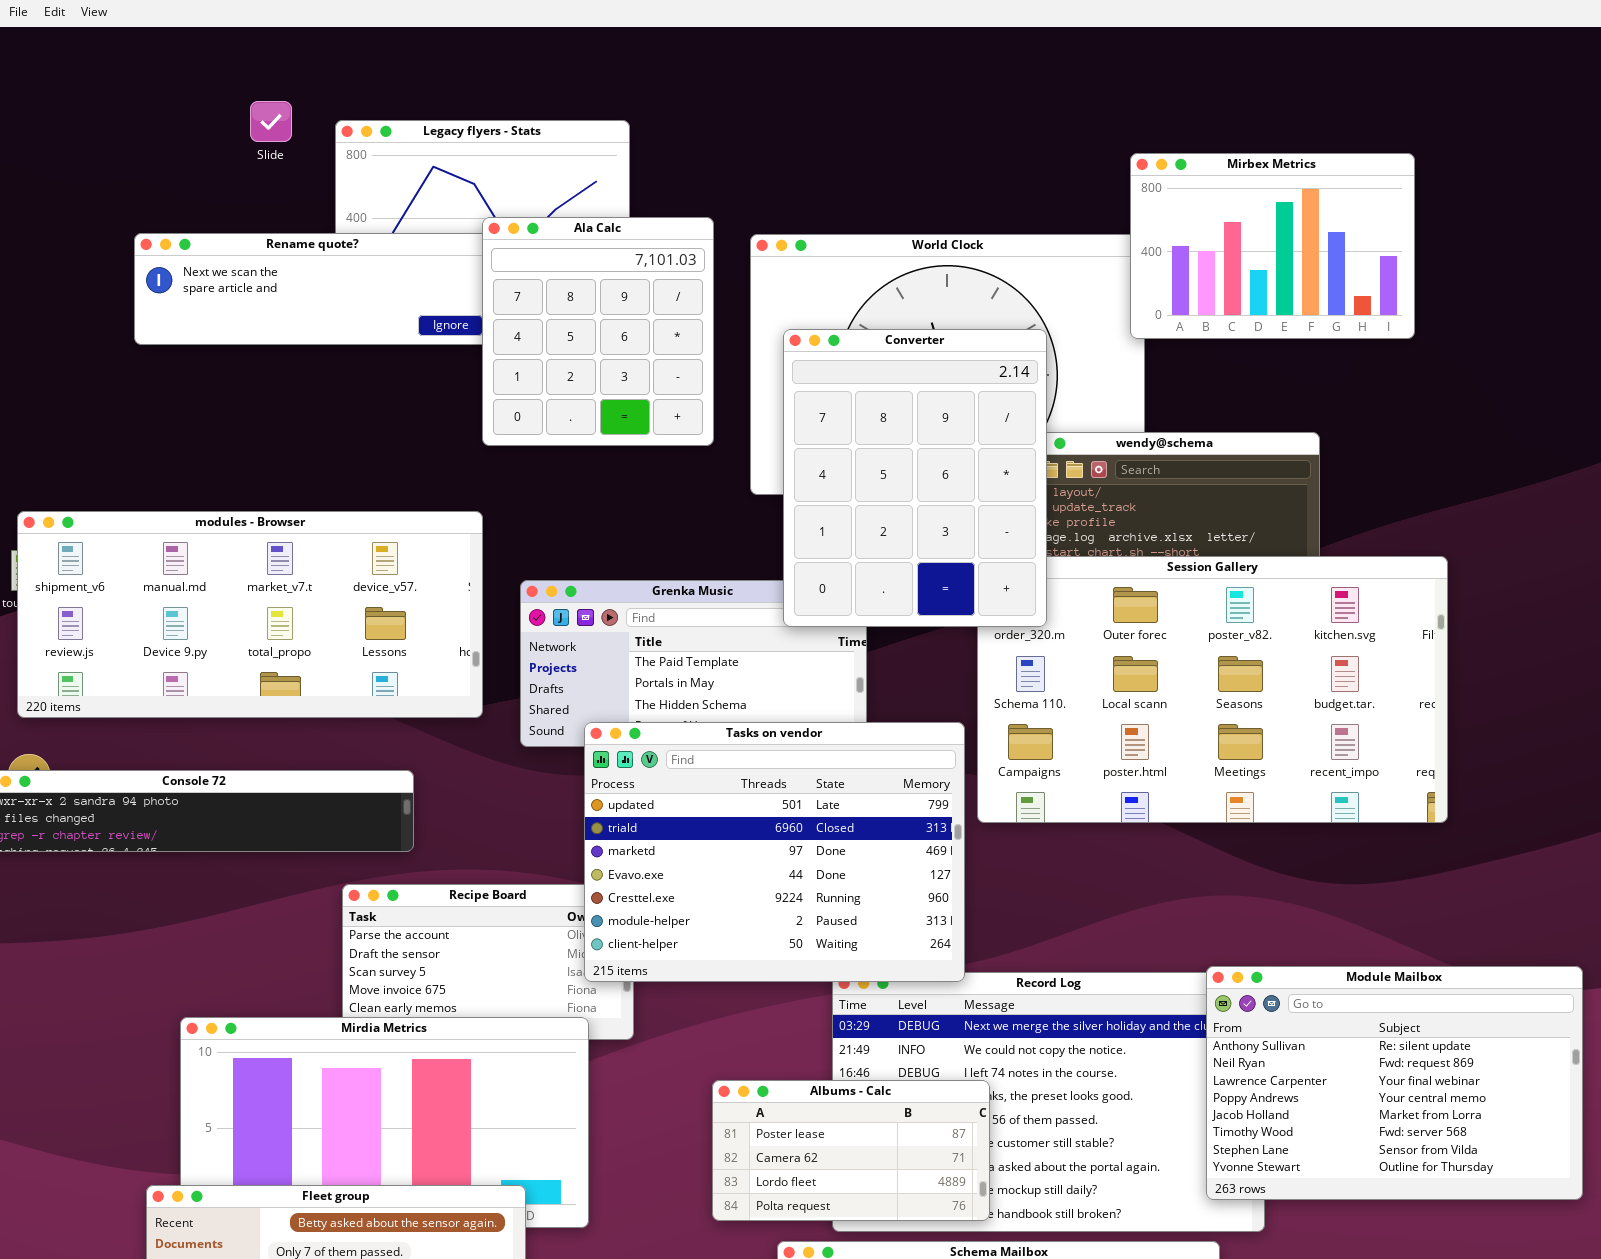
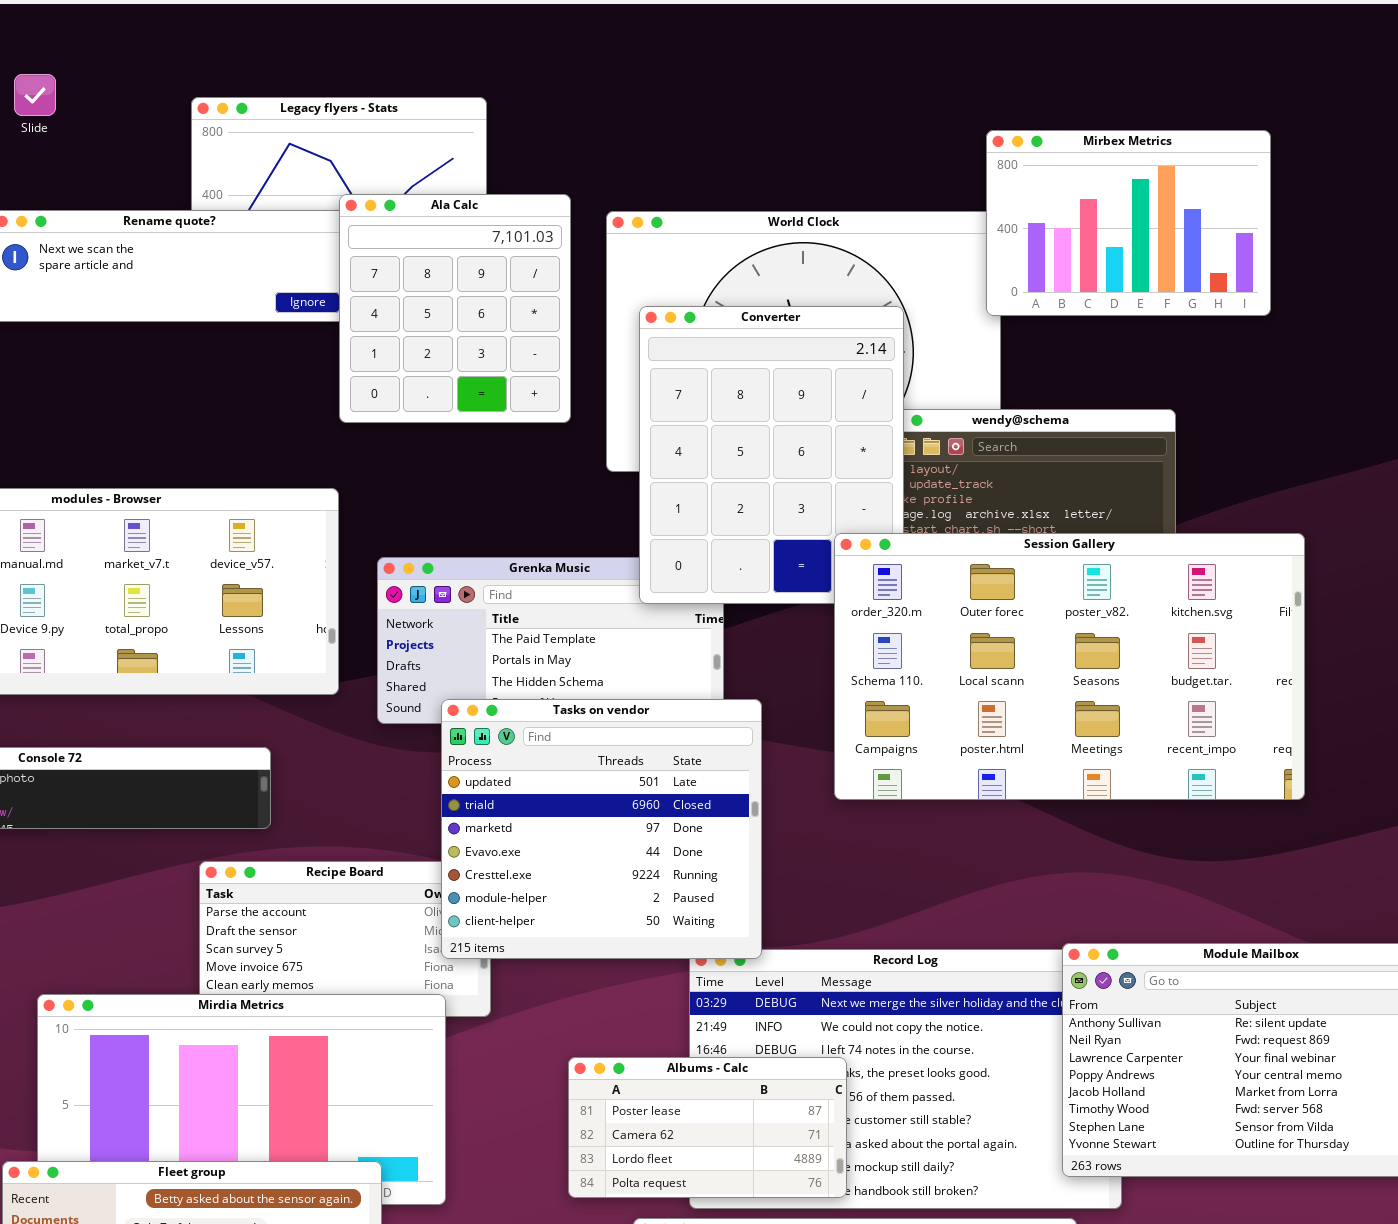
Slide: [250,101,292,142] -> [14,74,56,116], moved
Session Gallery: [977,556,1448,823] -> [834,533,1305,800], raised
Tasks on vendor: [584,722,965,982] -> [441,699,762,959], resized

